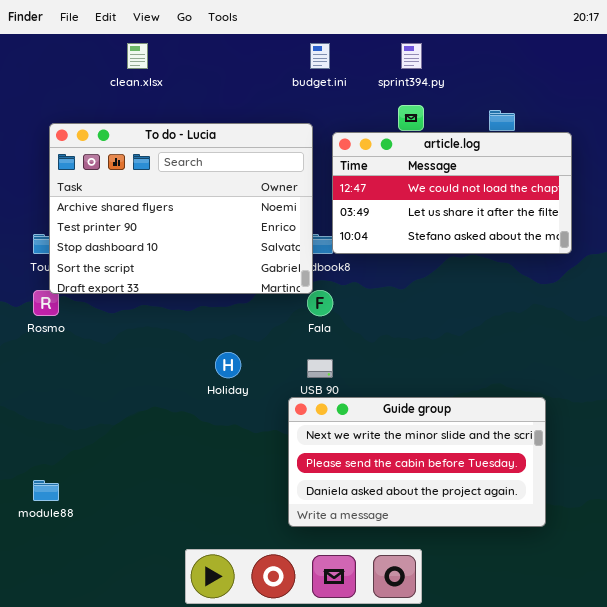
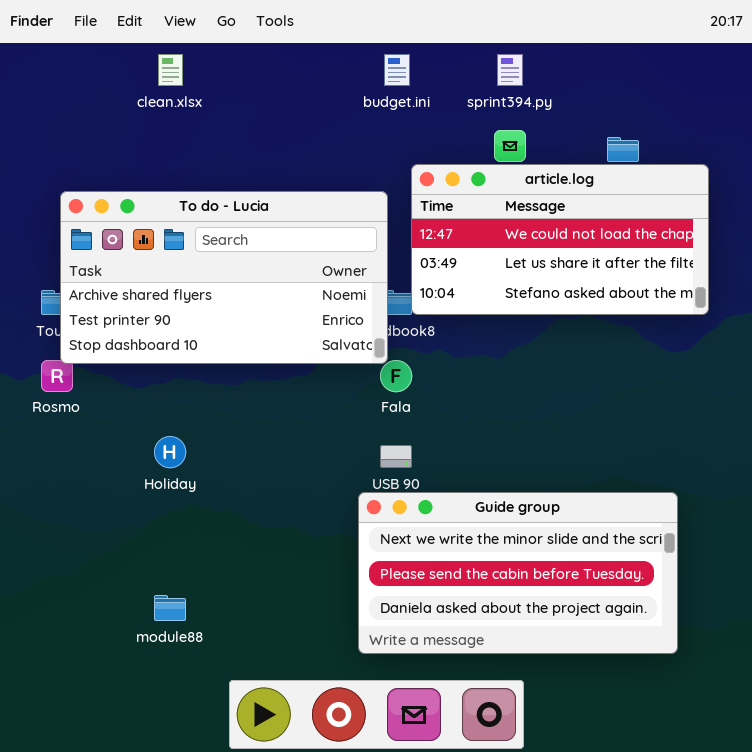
To do - Lucia: [49,123,313,294] -> [60,191,388,364], resized
Holiday: [215,352,241,378] -> [154,436,186,468], moved
module88: [33,480,59,501] -> [154,595,186,621], moved

